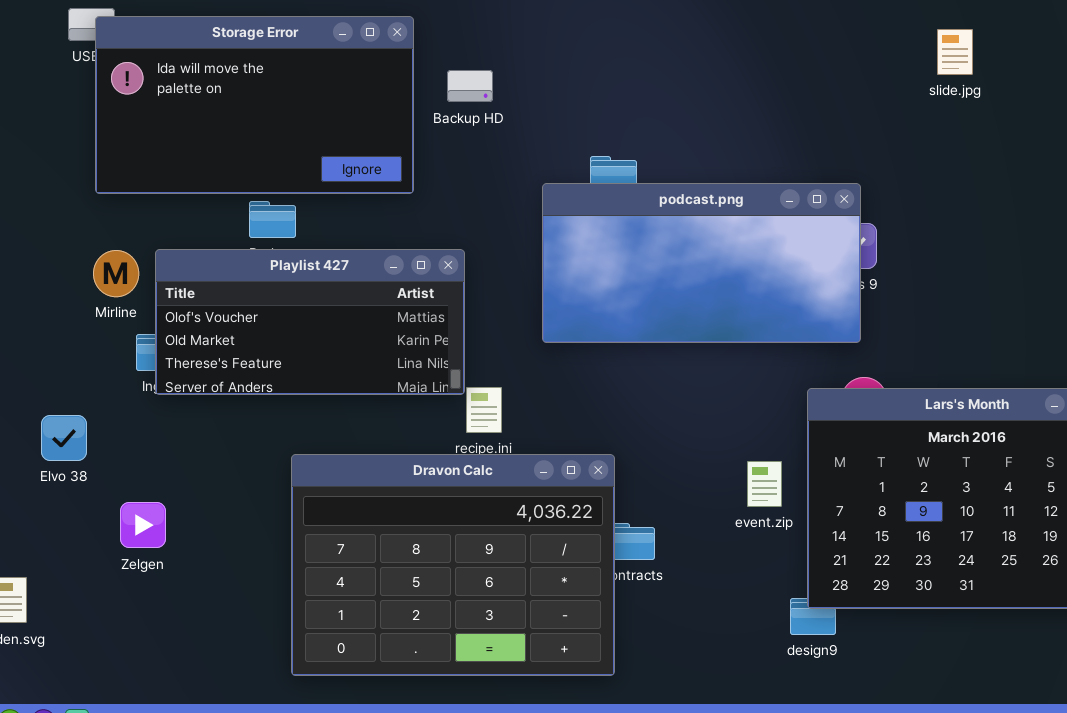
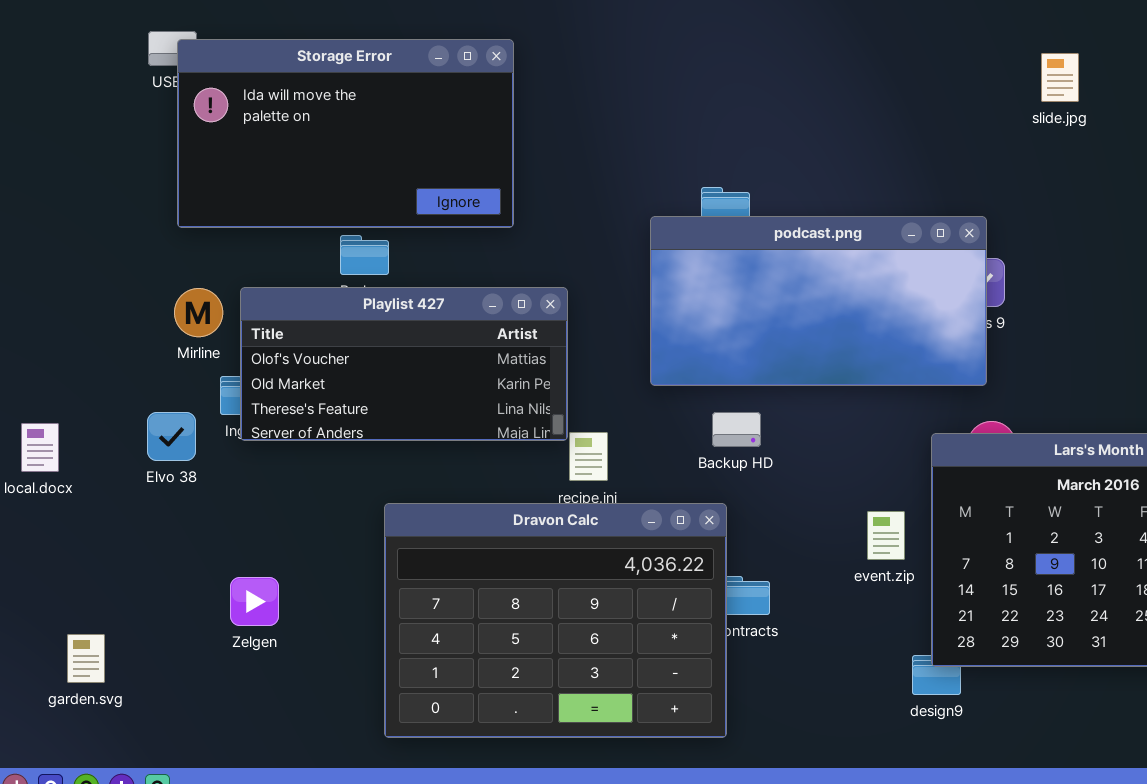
slide.jpg: [937,29,973,75] -> [1041,53,1079,102], moved
Backup HD: [447,70,493,102] -> [712,412,761,447], moved
Elvo 38: [41,415,87,461] -> [147,412,196,461], moved
Zelgen: [120,502,166,548] -> [230,577,279,626], moved

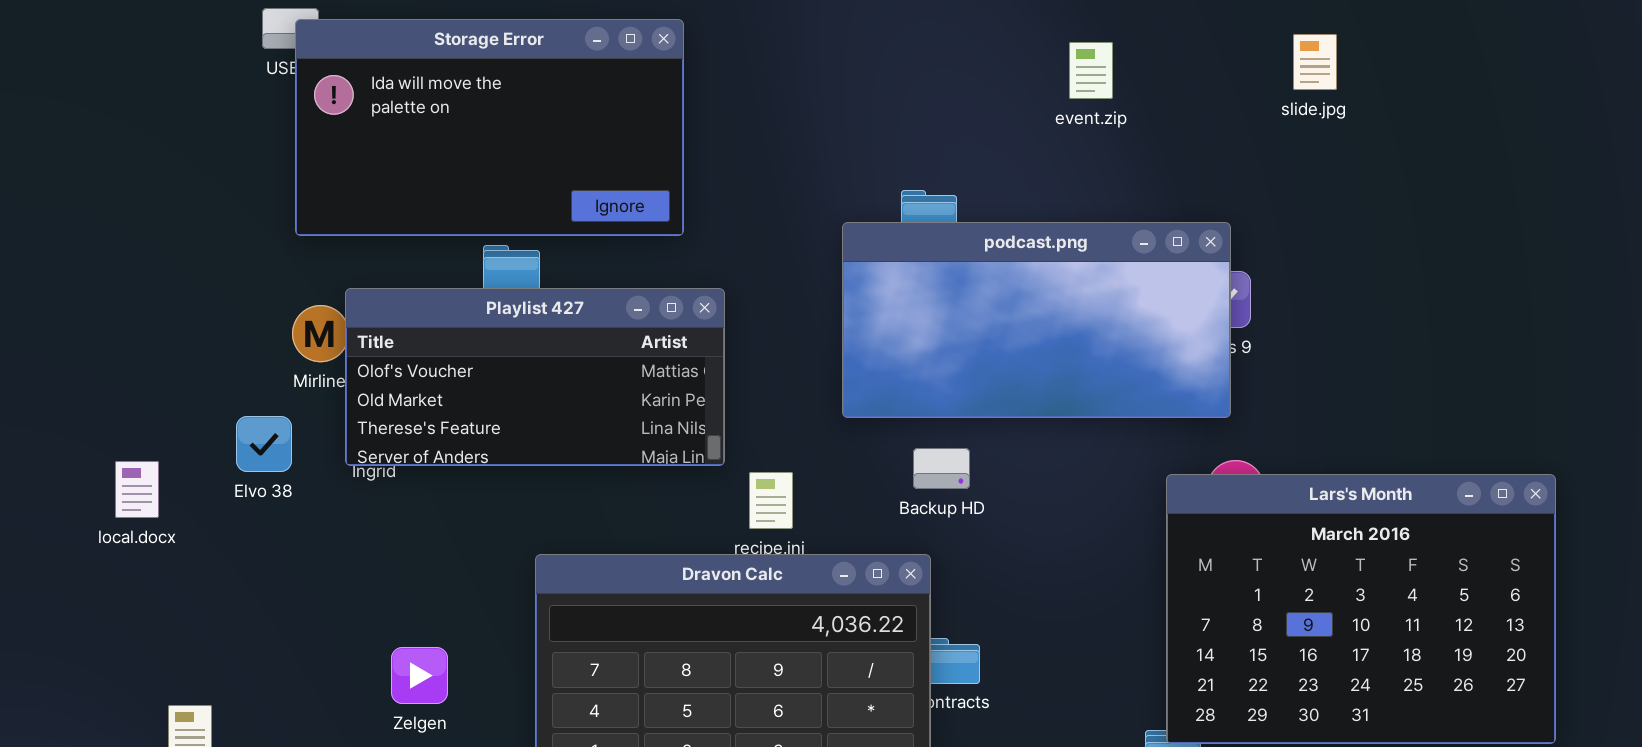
Playlist 427: [240,287,568,441] -> [345,288,725,466], moved
Elvo 38: [147,412,196,461] -> [236,416,292,472], moved
event.zip: [867,511,905,560] -> [1069,42,1113,99], moved
Zelgen: [230,577,279,626] -> [391,647,448,704], moved

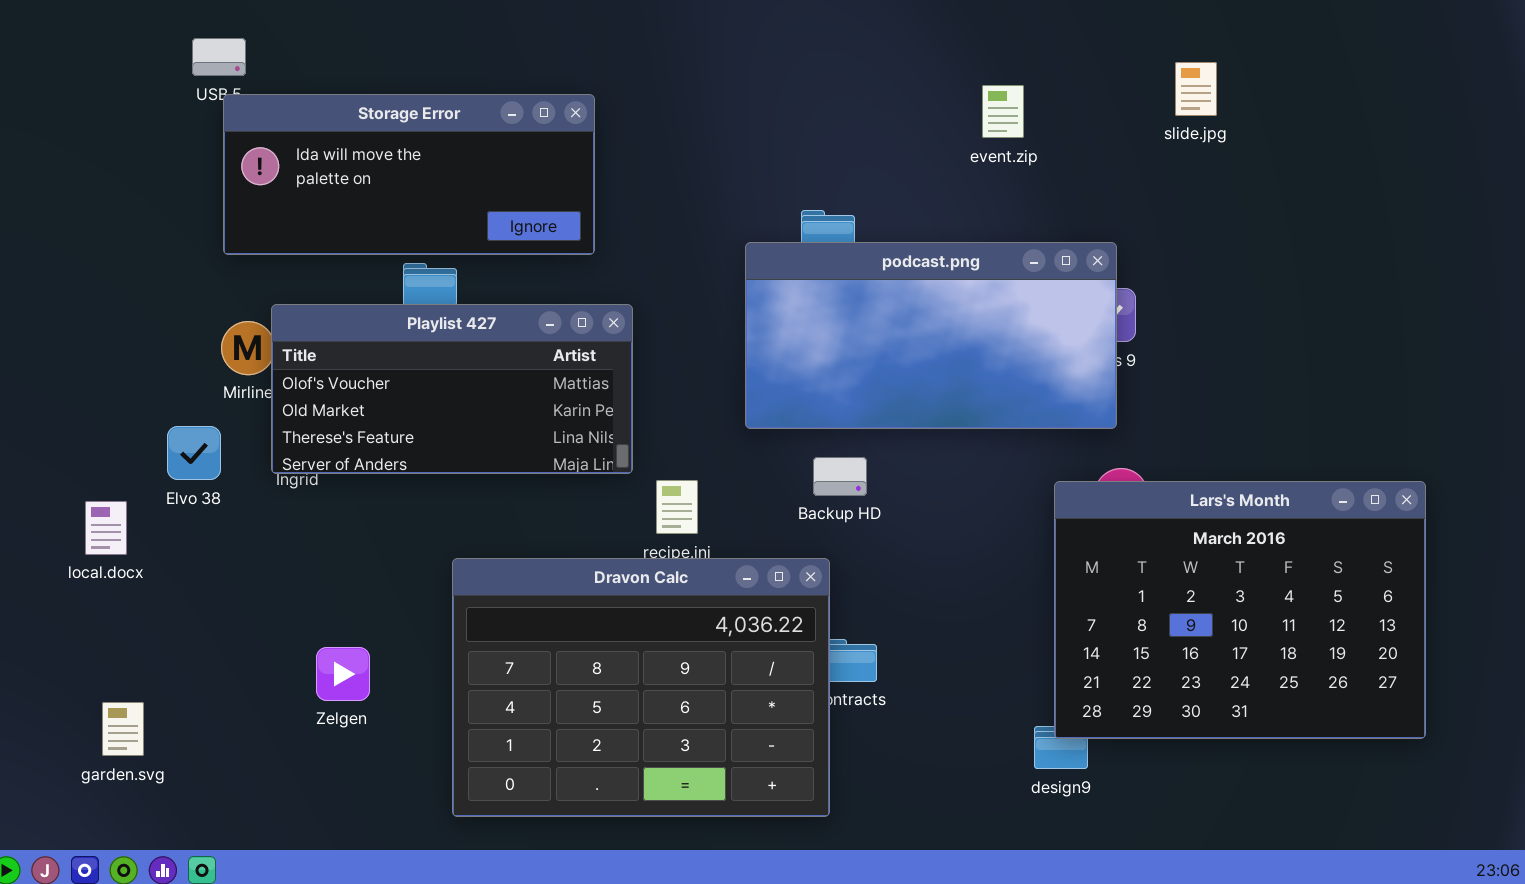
Storage Error: [295,19,684,236] -> [223,94,595,255], resized
event.zip: [1069,42,1113,99] -> [982,85,1024,138], moved
local.docx: [115,461,159,518] -> [85,501,127,555], moved

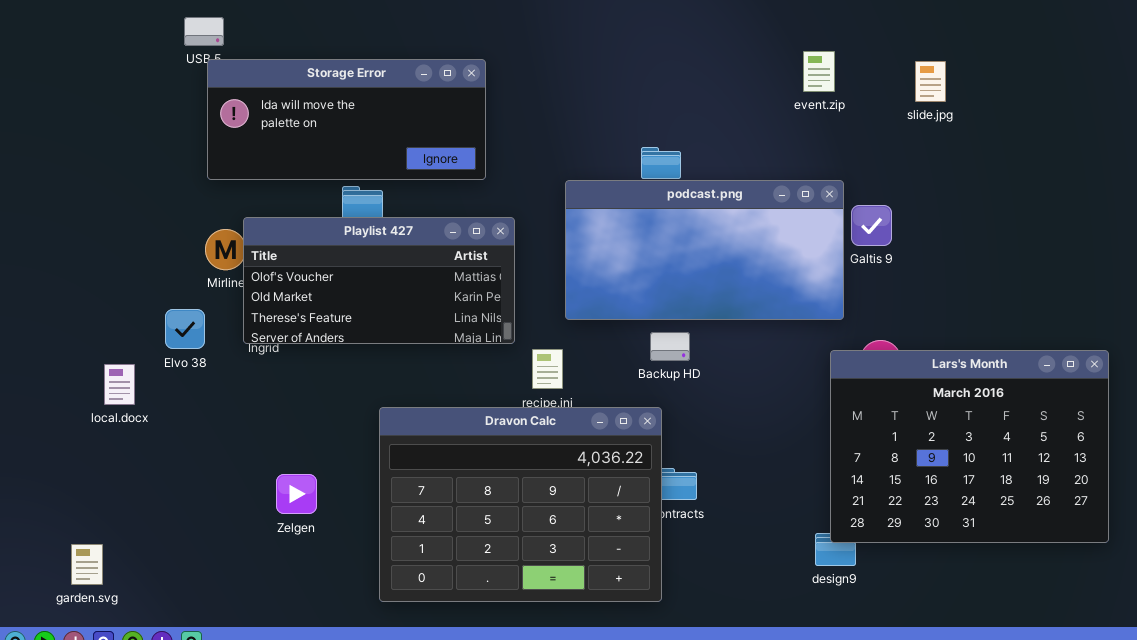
slide.jpg: [1175,62,1217,116] -> [915,61,946,102], moved
event.zip: [982,85,1024,138] -> [803,51,835,92], moved
podcast.png: [745,242,1117,429] -> [565,180,844,320], moved
garden.svg: [102,702,144,756] -> [71,544,103,585], moved

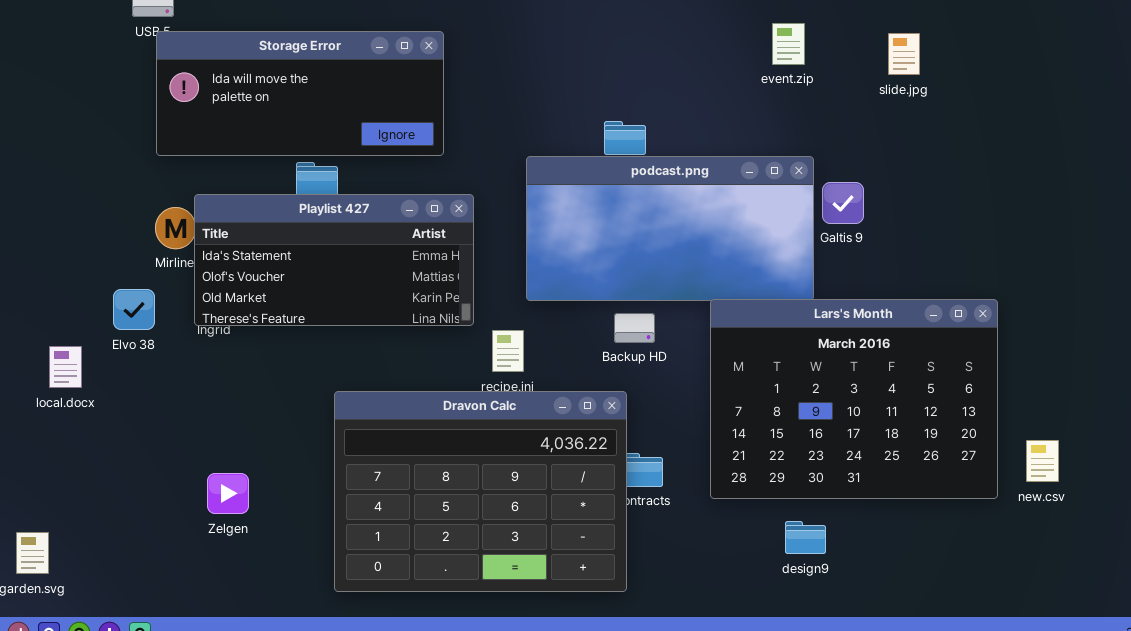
Playlist 427: [243,217,515,344] -> [194,194,474,326], scrolled up 1 row
Lars's Month: [830,350,1109,543] -> [710,299,998,499], moved
Zelgen: [276,474,317,514] -> [207,473,249,514], moved

